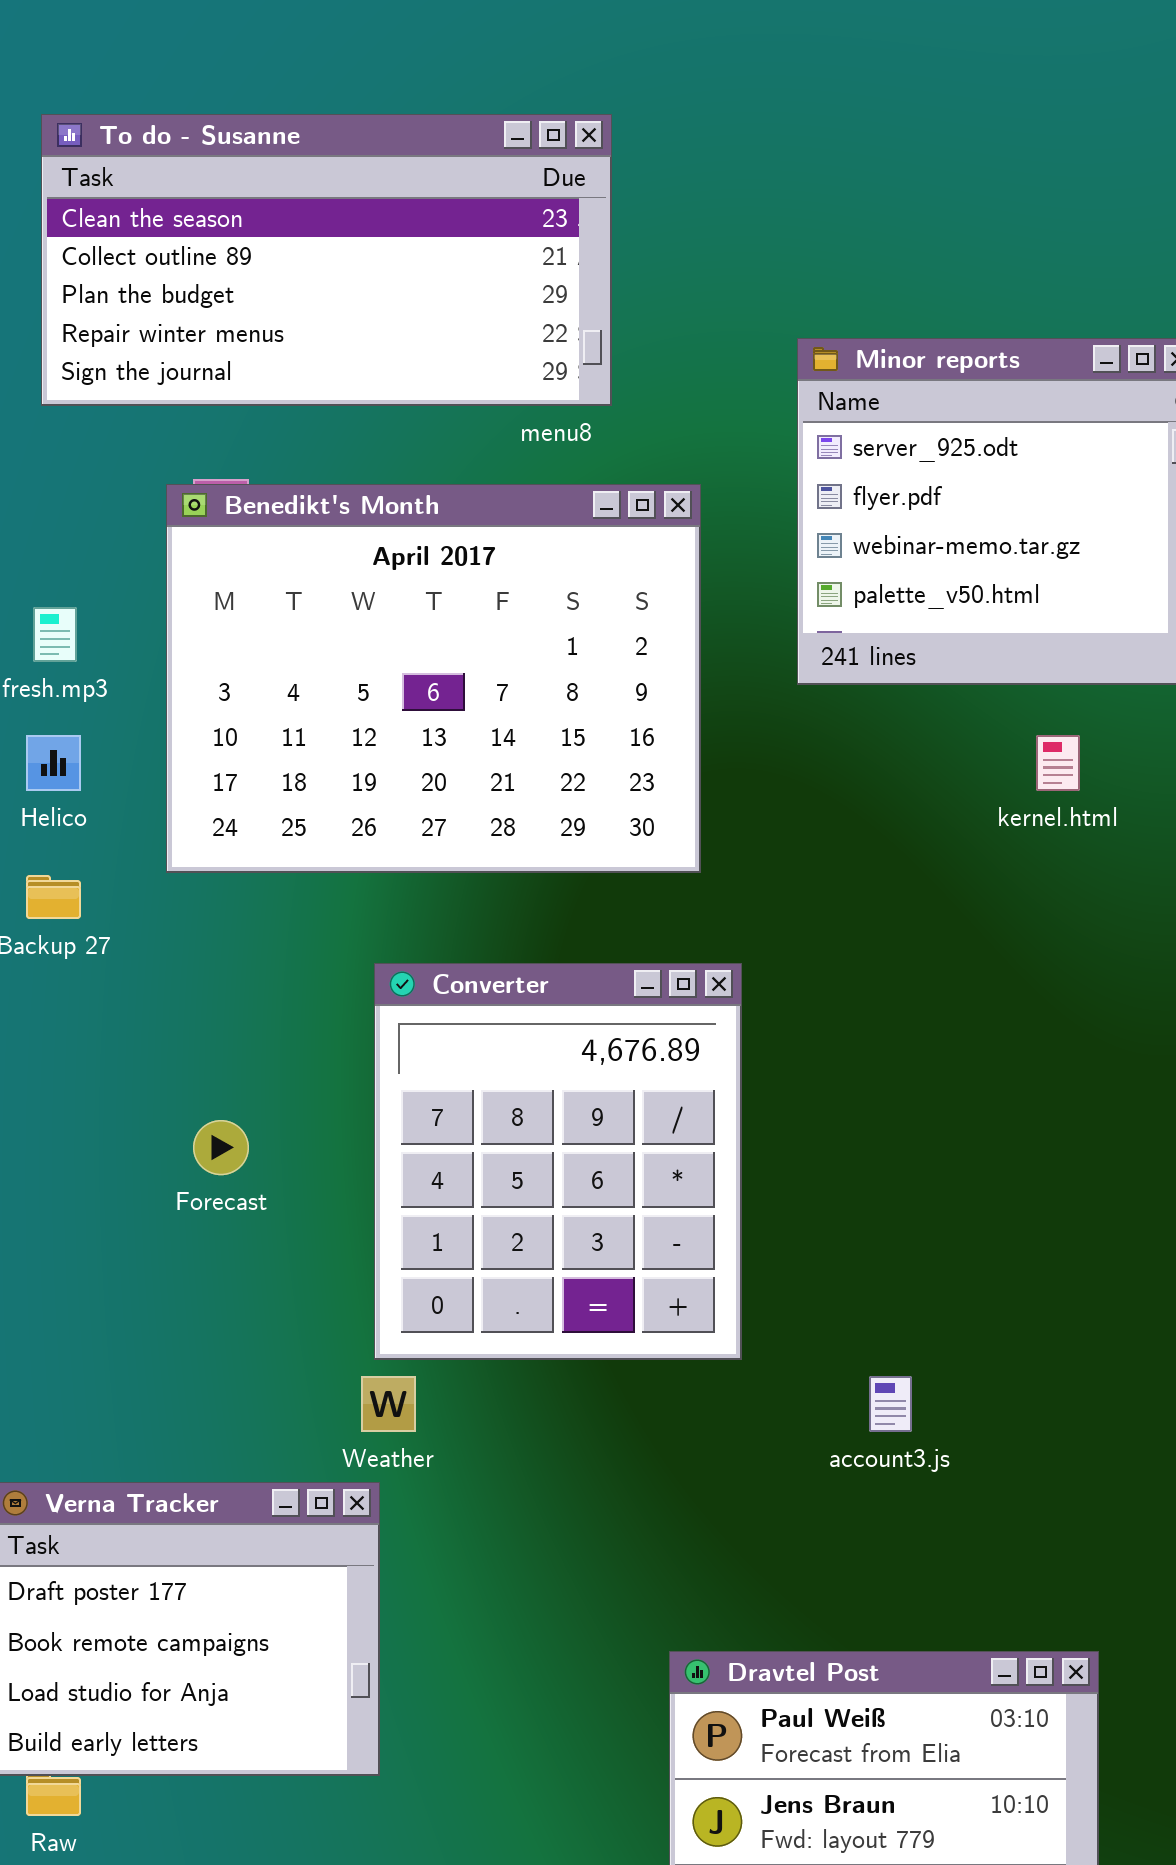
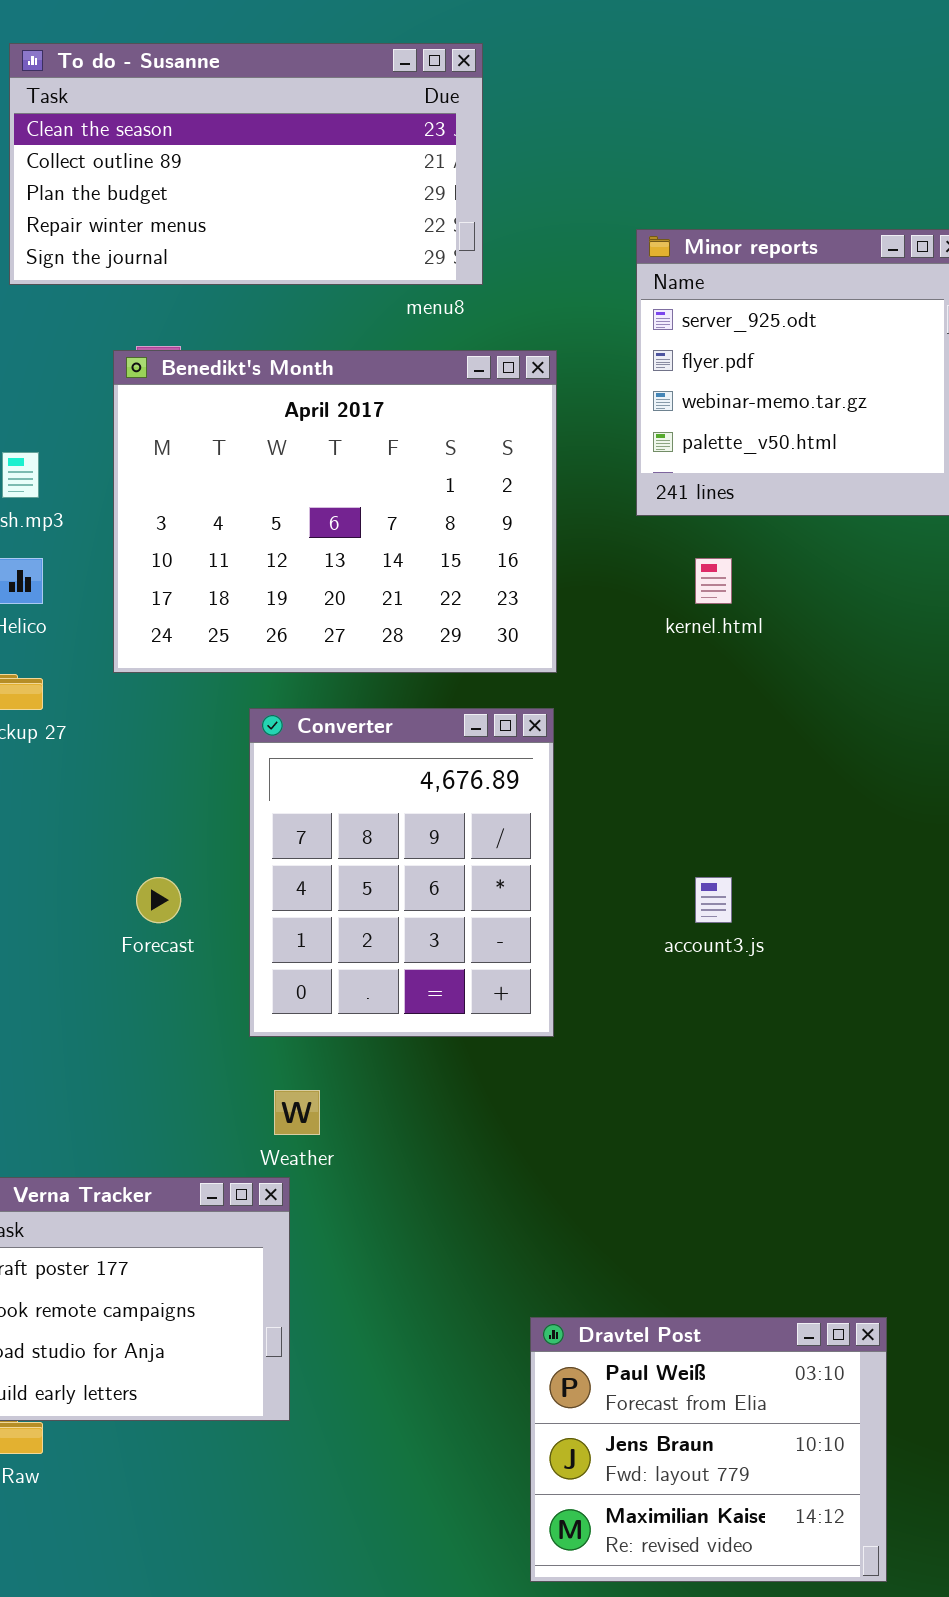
kernel.html: [1036,735,1080,791] -> [695,558,732,604], moved
Converter: [374,963,742,1360] -> [249,708,554,1037], moved
account3.js: [869,1376,912,1432] -> [695,877,732,923], moved

